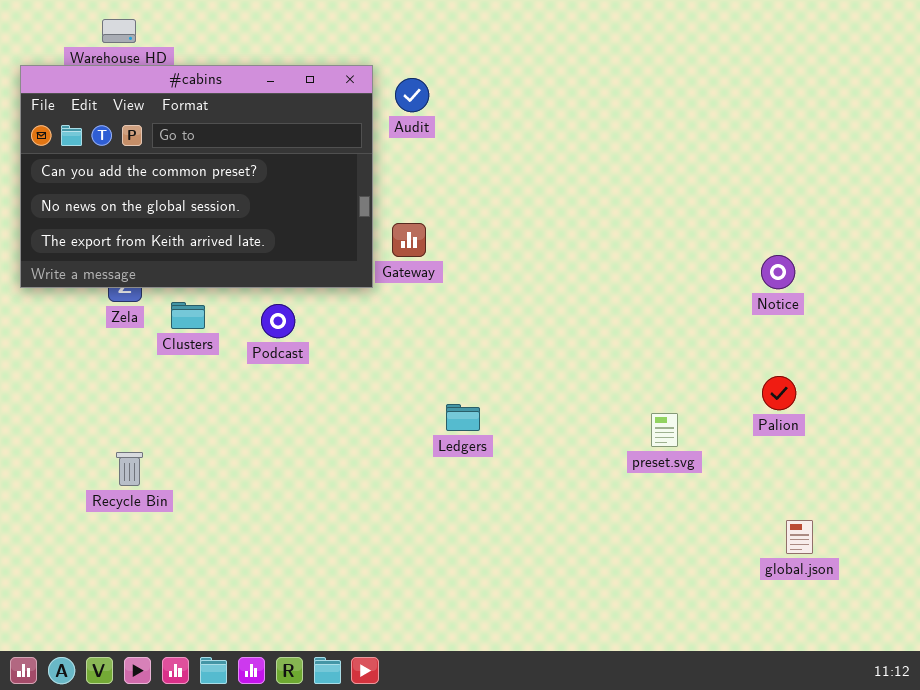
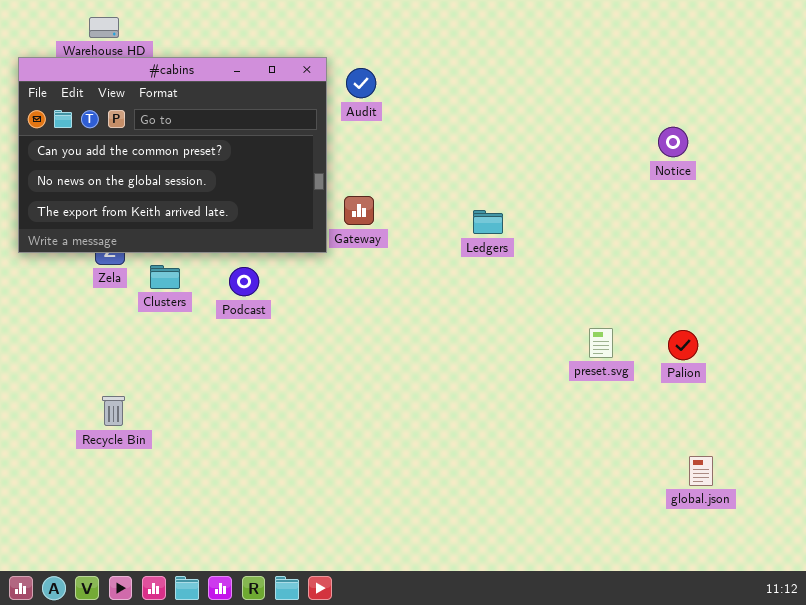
Notice: [761,255,795,289] -> [658,127,688,157], moved
Ledgers: [446,404,480,431] -> [473,210,503,234], moved
preset.svg: [651,413,678,447] -> [589,328,613,358], moved

